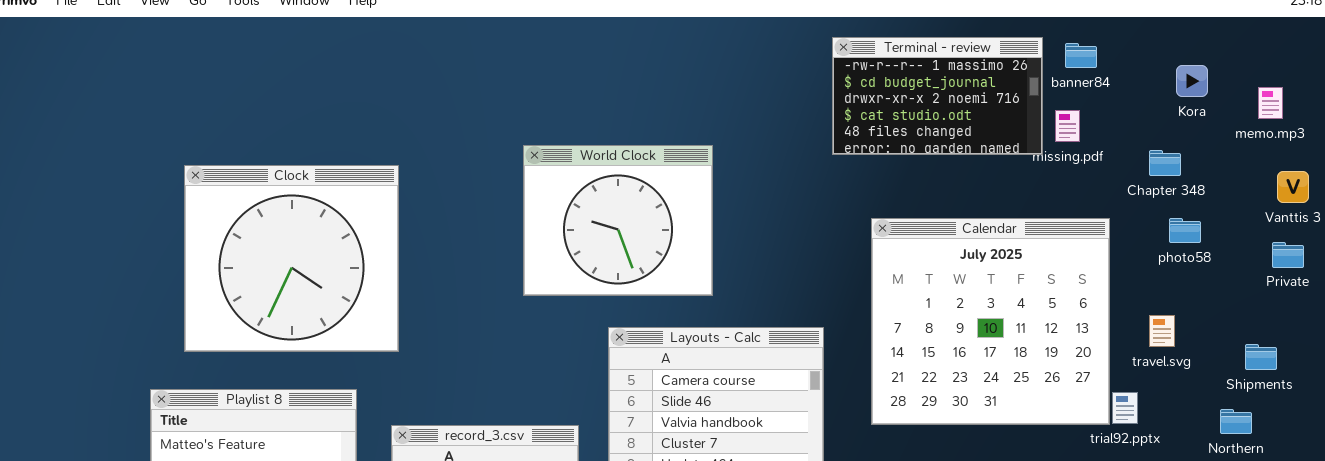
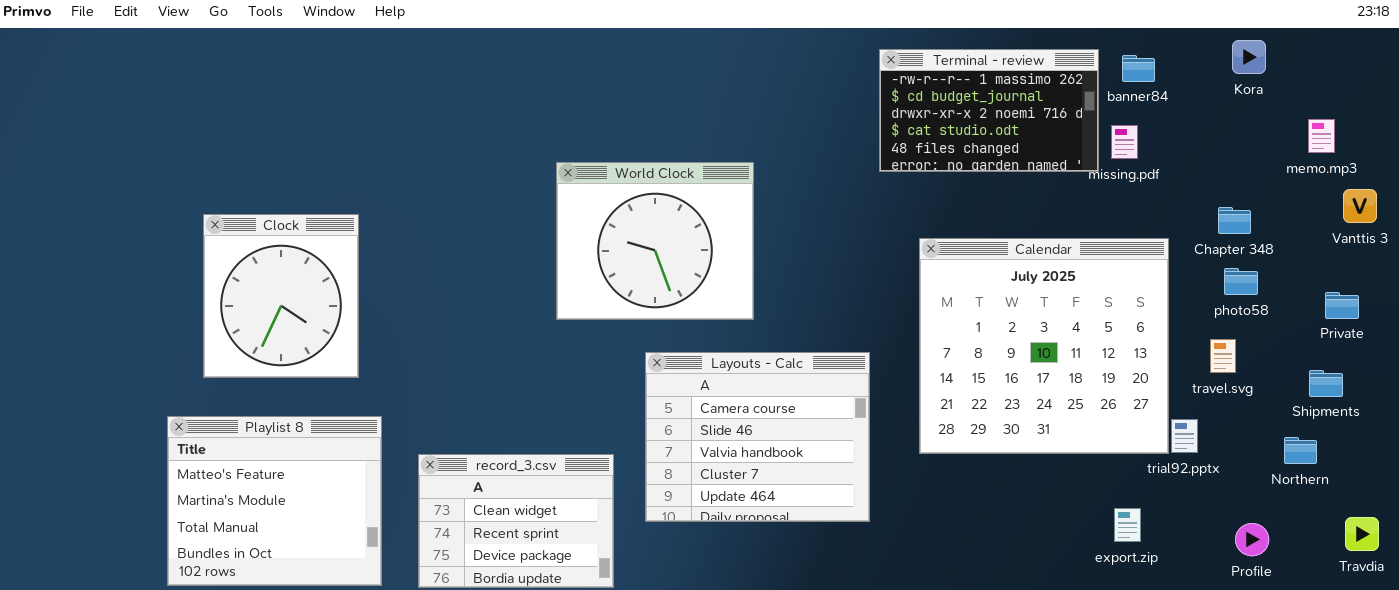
Kora: [1176,65,1208,97] -> [1232,40,1266,74], moved
memo.mp3: [1258,87,1283,119] -> [1308,119,1335,153], moved
Chapter 348: [1149,150,1181,176] -> [1218,207,1251,234], moved
Clock: [184,165,399,352] -> [203,214,359,378], resized
photo58: [1169,218,1201,243] -> [1224,268,1258,295], moved
Private: [1272,242,1304,268] -> [1325,292,1359,319], moved

